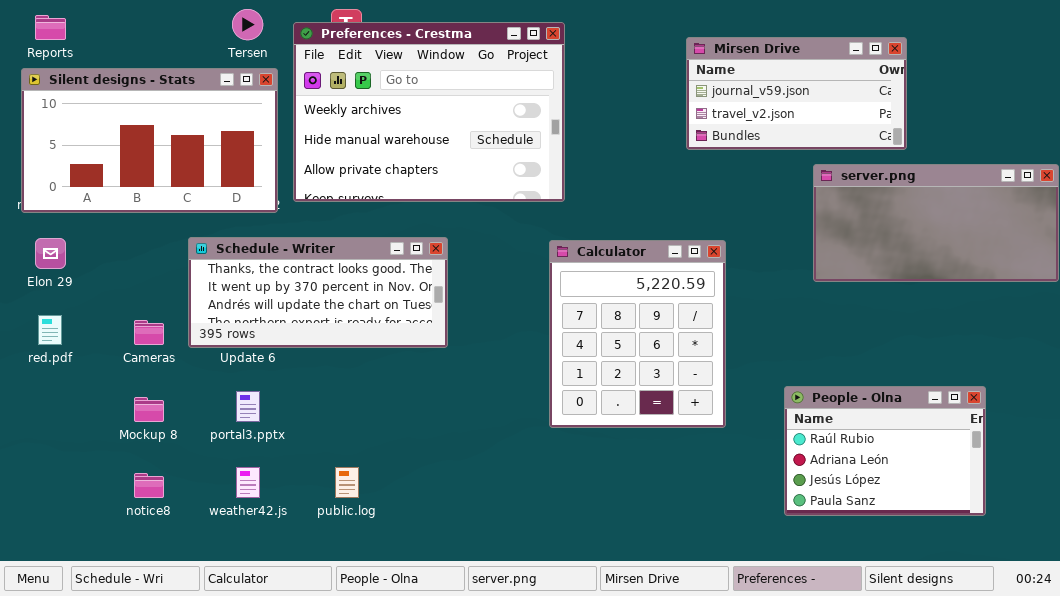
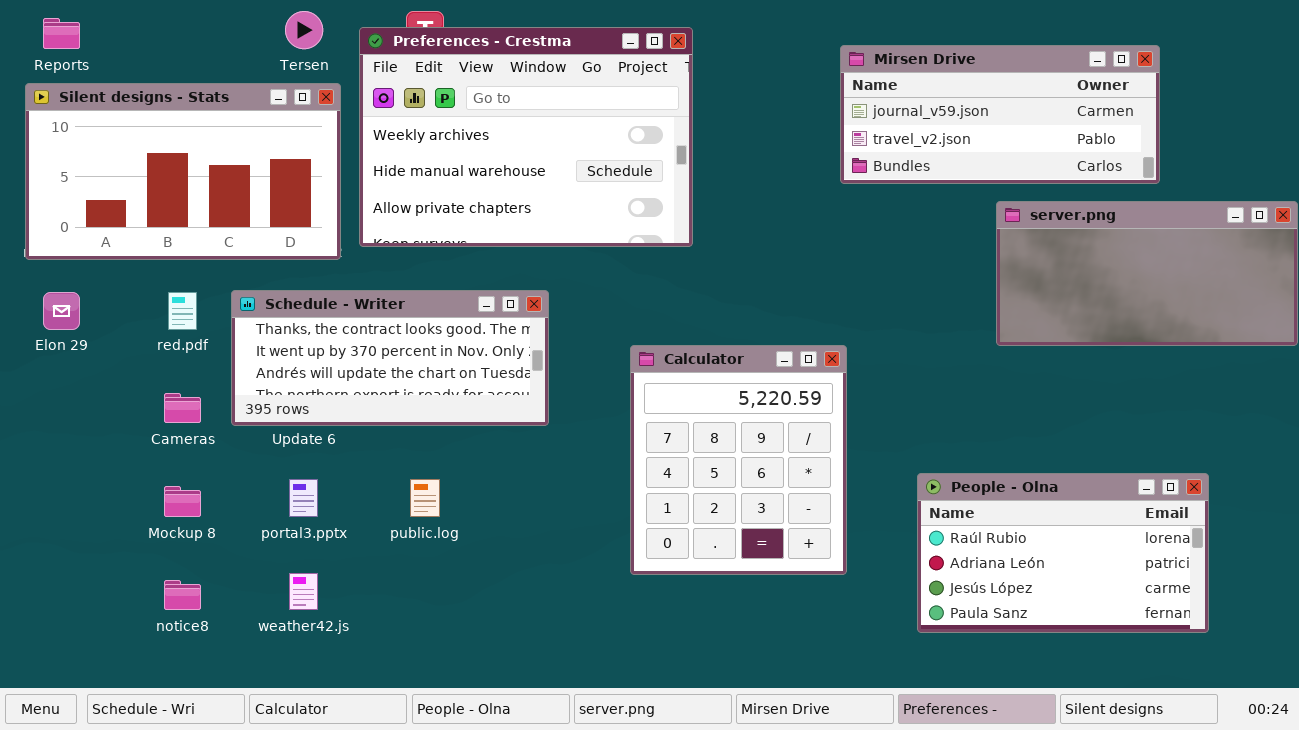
Mirsen Drive: [686,37,907,150] -> [840,45,1160,184], resized
Calculator: [549,240,726,428] -> [630,345,847,575], moved
red.pdf: [38,315,62,345] -> [168,292,197,330], moved
People - Olna: [784,386,986,516] -> [917,473,1209,633], resized
public.log: [335,467,359,498] -> [410,479,440,517], moved

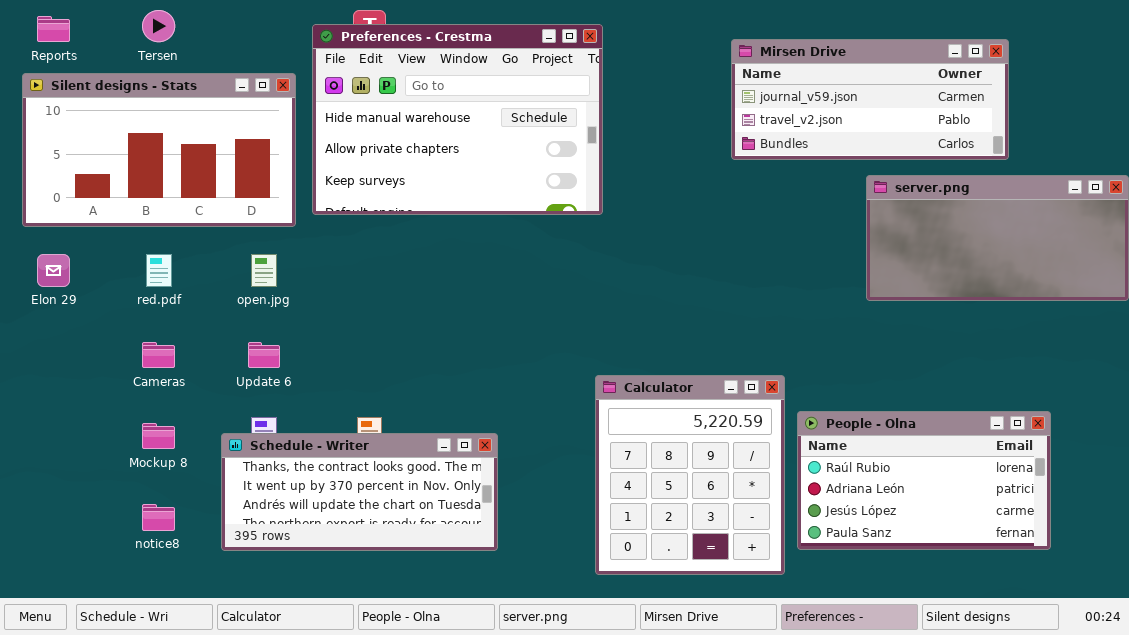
Tersen: [285,11,323,49] -> [142,10,175,42], moved
Preferences - Crestma: [359,27,693,247] -> [312,24,603,215], scrolled down 1 row
Schedule - Writer: [231,290,549,426] -> [221,433,498,551], moved
Calculator: [630,345,847,575] -> [595,375,785,575], moved

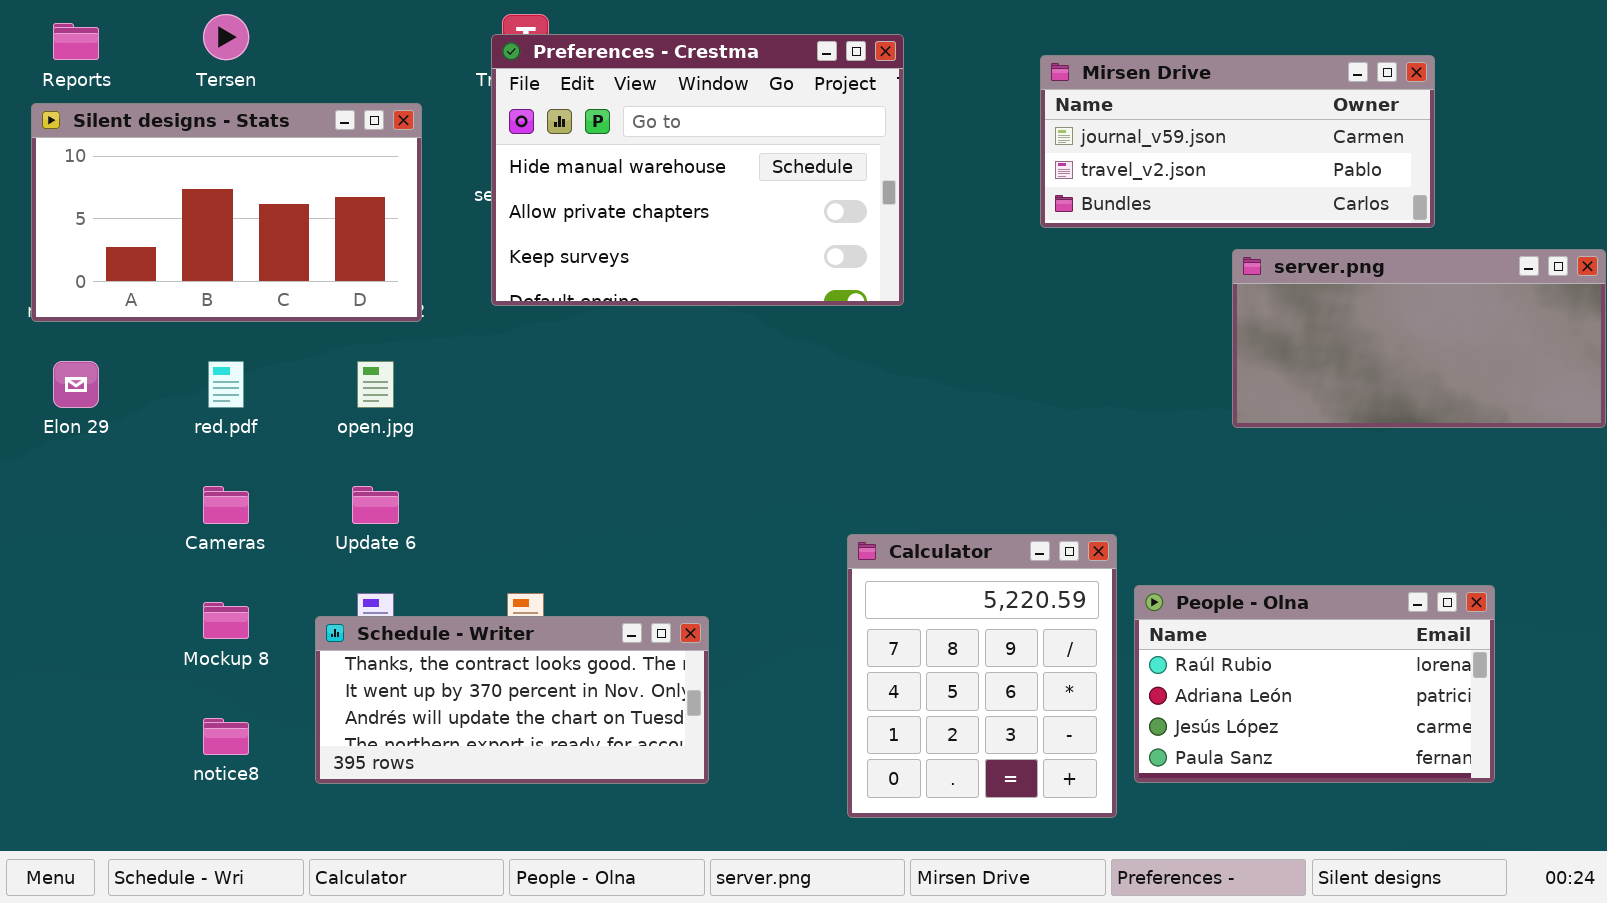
Preferences - Crestma: [312,24,603,215] -> [491,34,904,306], moved

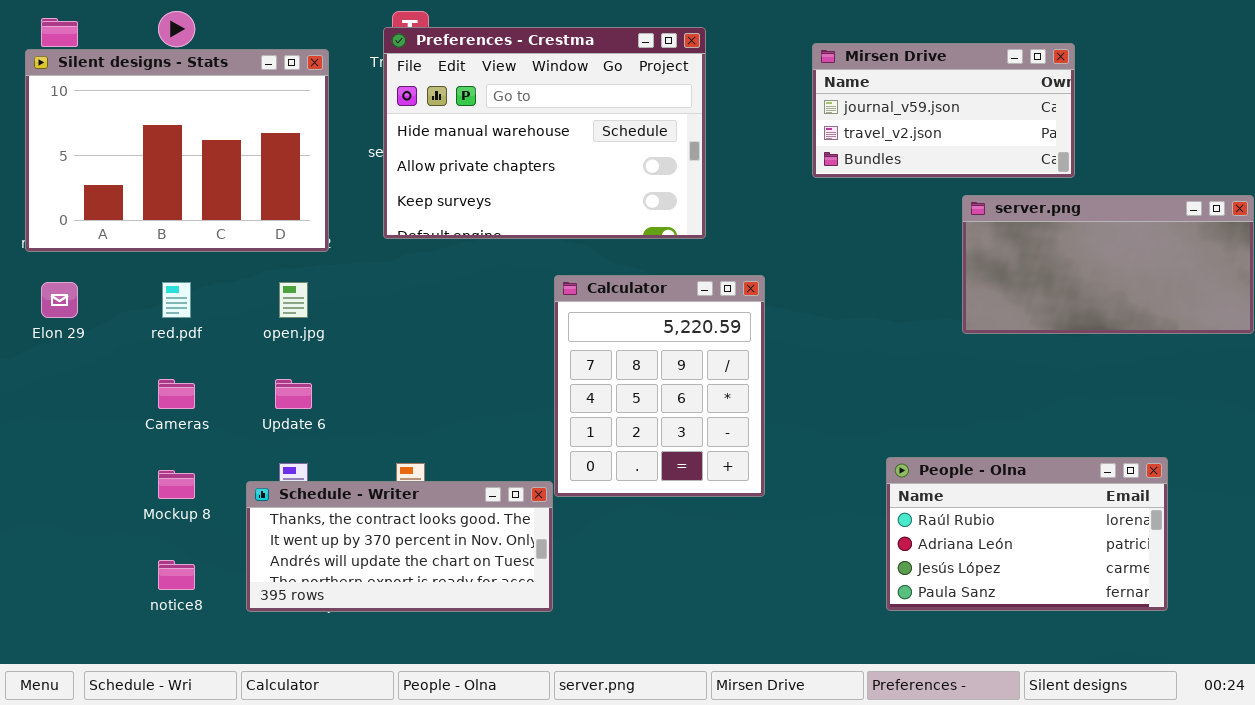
Mirsen Drive: [1040,55,1435,228] -> [812,43,1075,178], resized
Silent designs - Stats: [31,103,422,322] -> [25,49,329,252], resized
Calculator: [847,534,1117,818] -> [554,275,765,497], moved

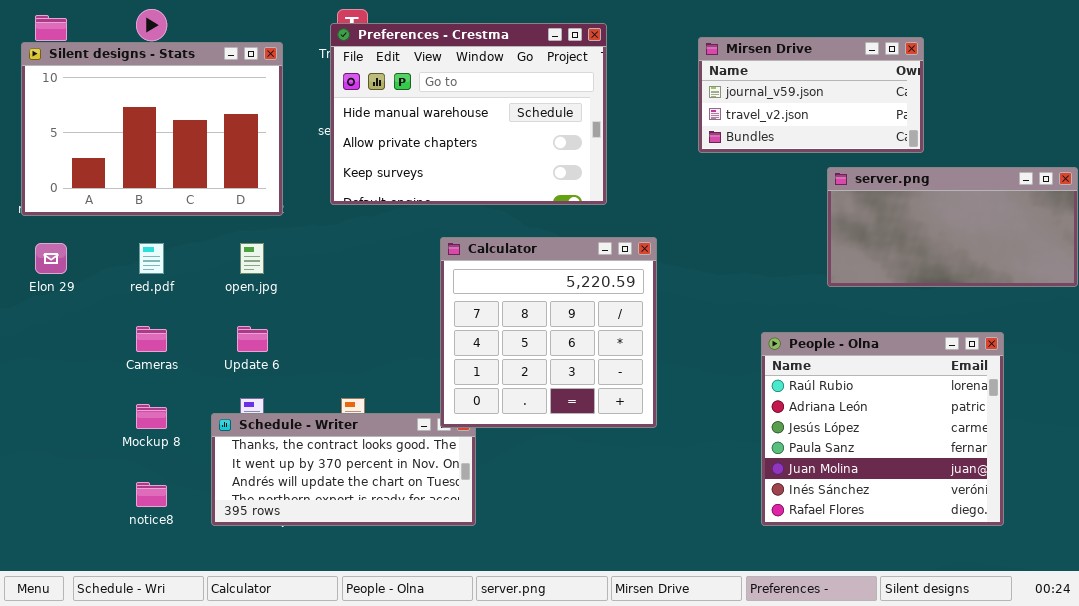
Calculator: [554,275,765,497] -> [440,237,657,428], resized
People - Olna: [886,457,1168,611] -> [761,332,1004,526], resized

